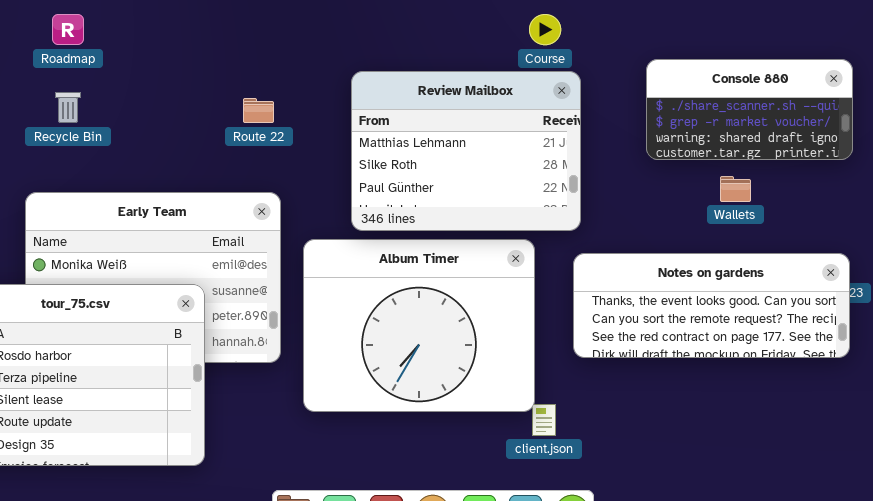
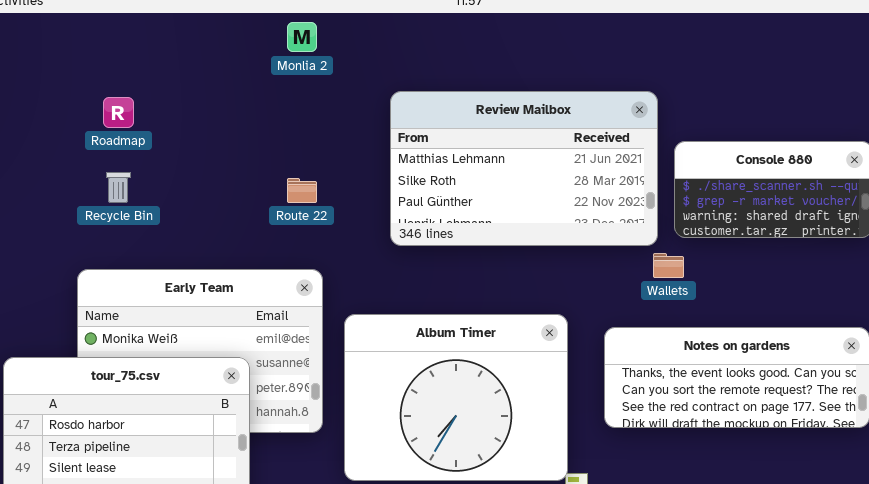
Review Mailbox: [351,71,581,231] -> [390,91,658,246], moved, resized
Wallets: [720,176,751,202] -> [653,253,684,278], moved

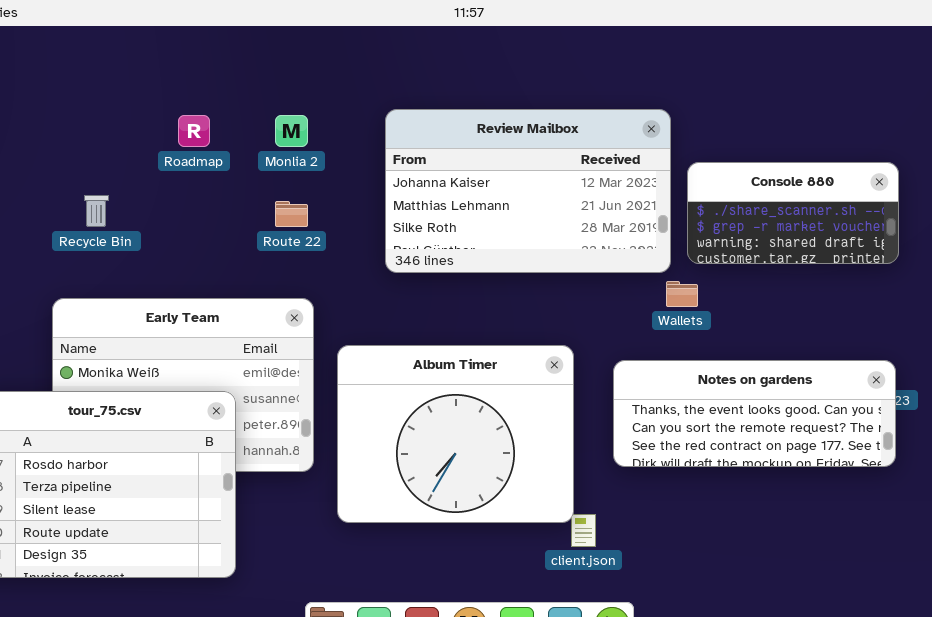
Monlia 2: [287,22,317,52] -> [275,115,308,147], moved
Review Mailbox: [390,91,658,246] -> [385,109,671,273], scrolled up 1 row
Roadmap: [103,97,134,128] -> [178,115,210,147], moved

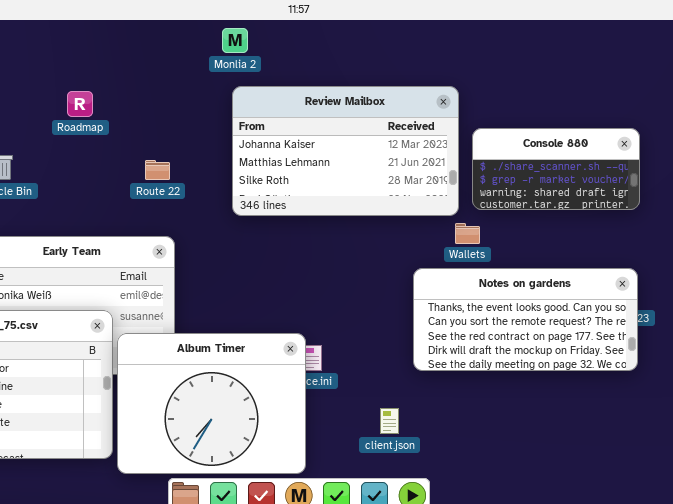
Monlia 2: [275,115,308,147] -> [222,28,248,53], moved
Album Timer: [337,345,574,523] -> [117,333,306,474], moved
Notes on gardens: [613,360,896,467] -> [413,268,638,371], resized

